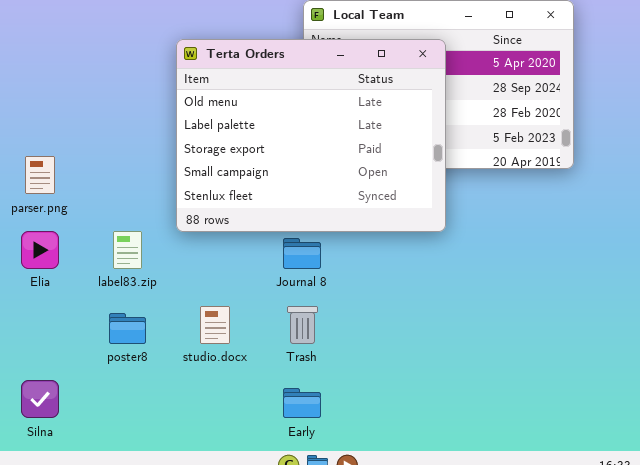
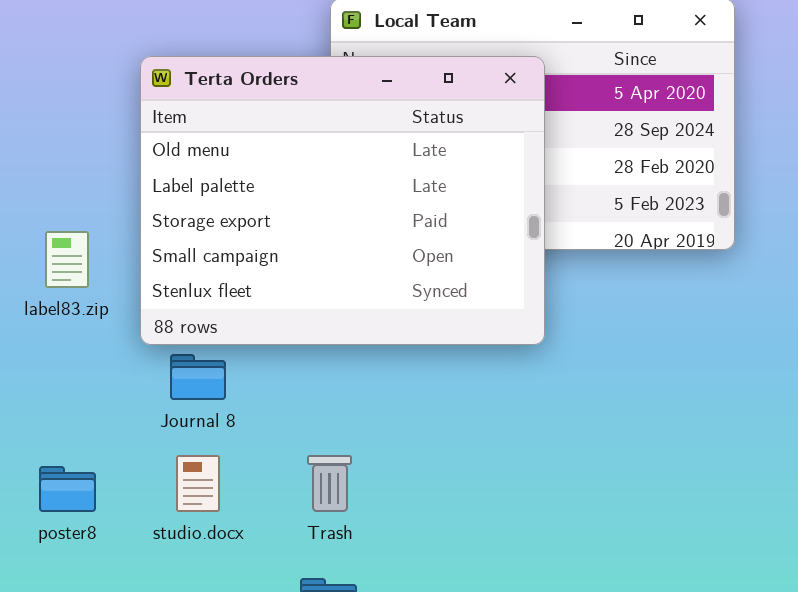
label83.zip: [113,231,142,269] -> [45,231,89,288], moved
Journal 8: [283,238,321,269] -> [170,354,226,400], moved

